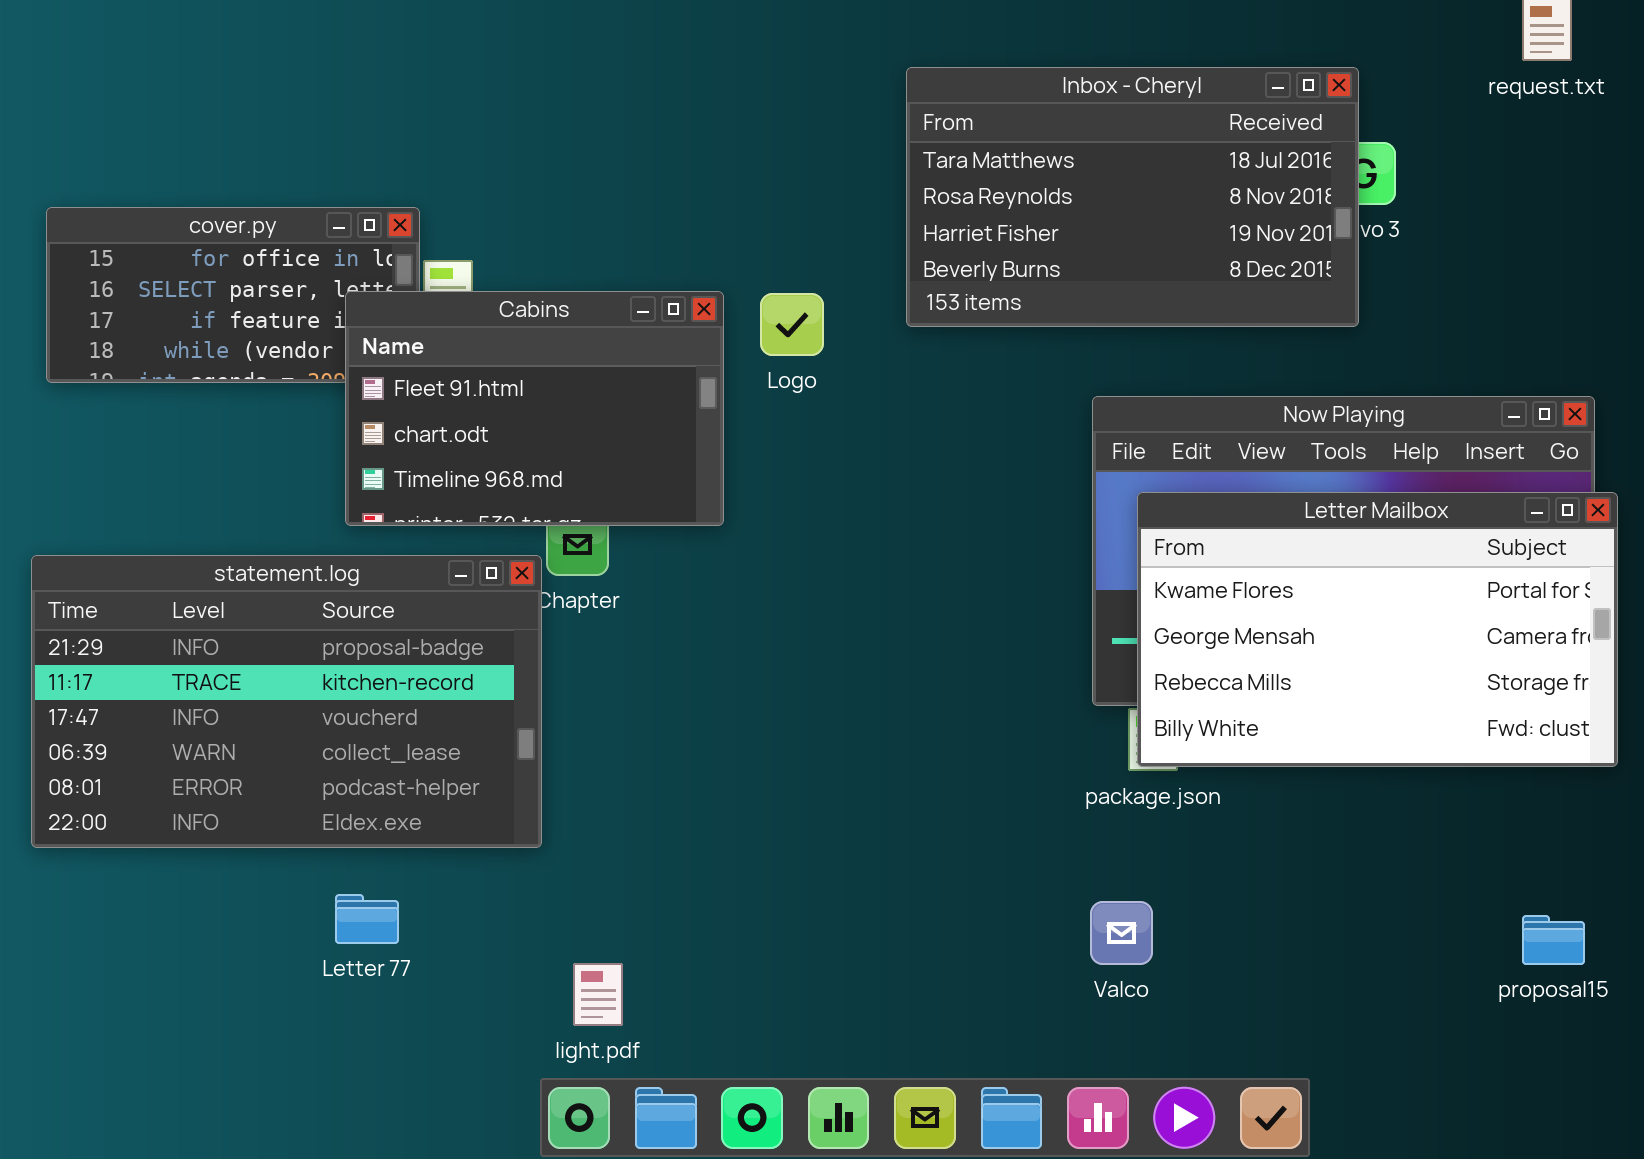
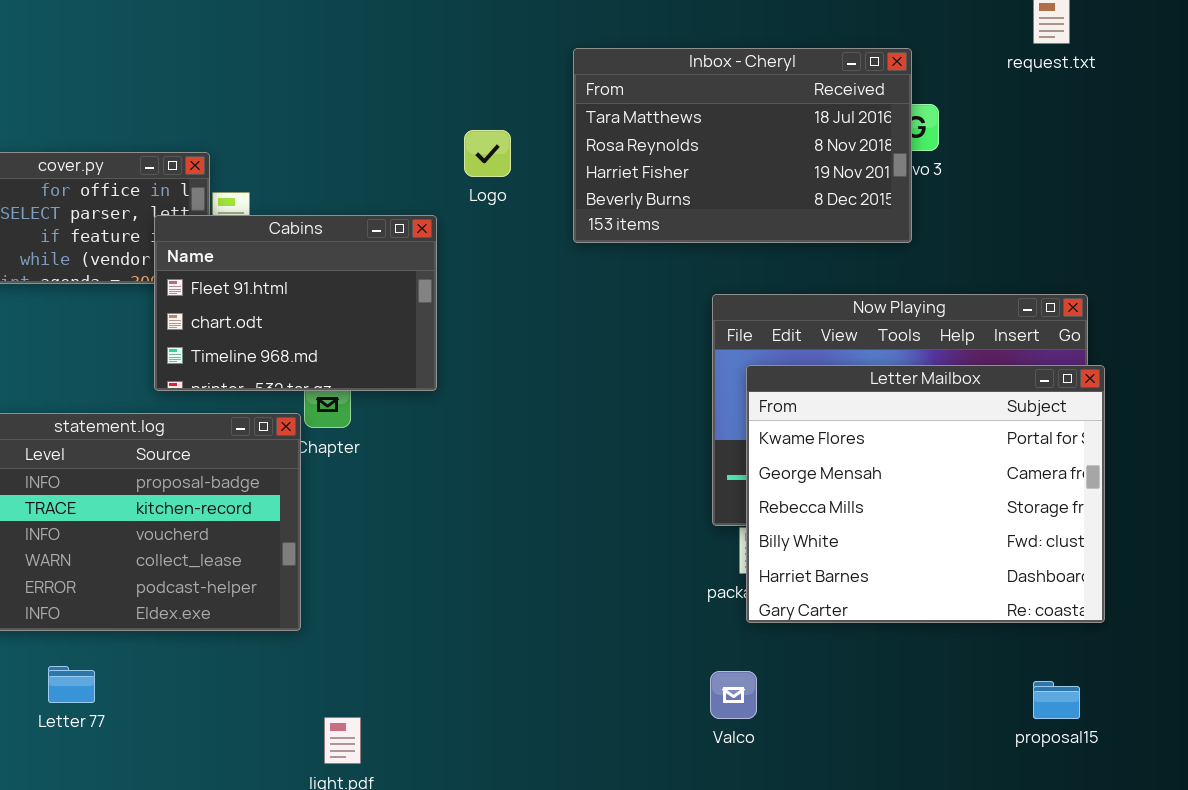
Logo: [760,293,824,356] -> [464,130,511,177], moved
Letter Mailbox: [1137,492,1618,767] -> [746,365,1105,623], resized
Letter 77: [335,894,399,944] -> [48,666,95,703], moved

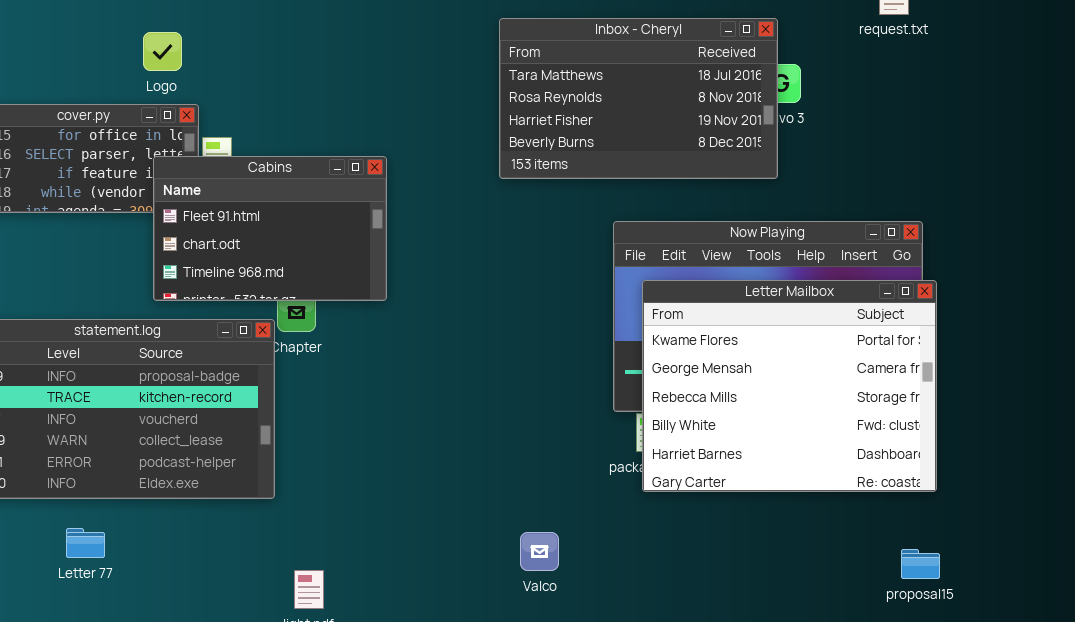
Logo: [464,130,511,177] -> [143,32,182,71], moved
Valco: [710,671,757,719] -> [520,532,559,571], moved
proposal15: [1033,681,1080,719] -> [901,549,940,579], moved

